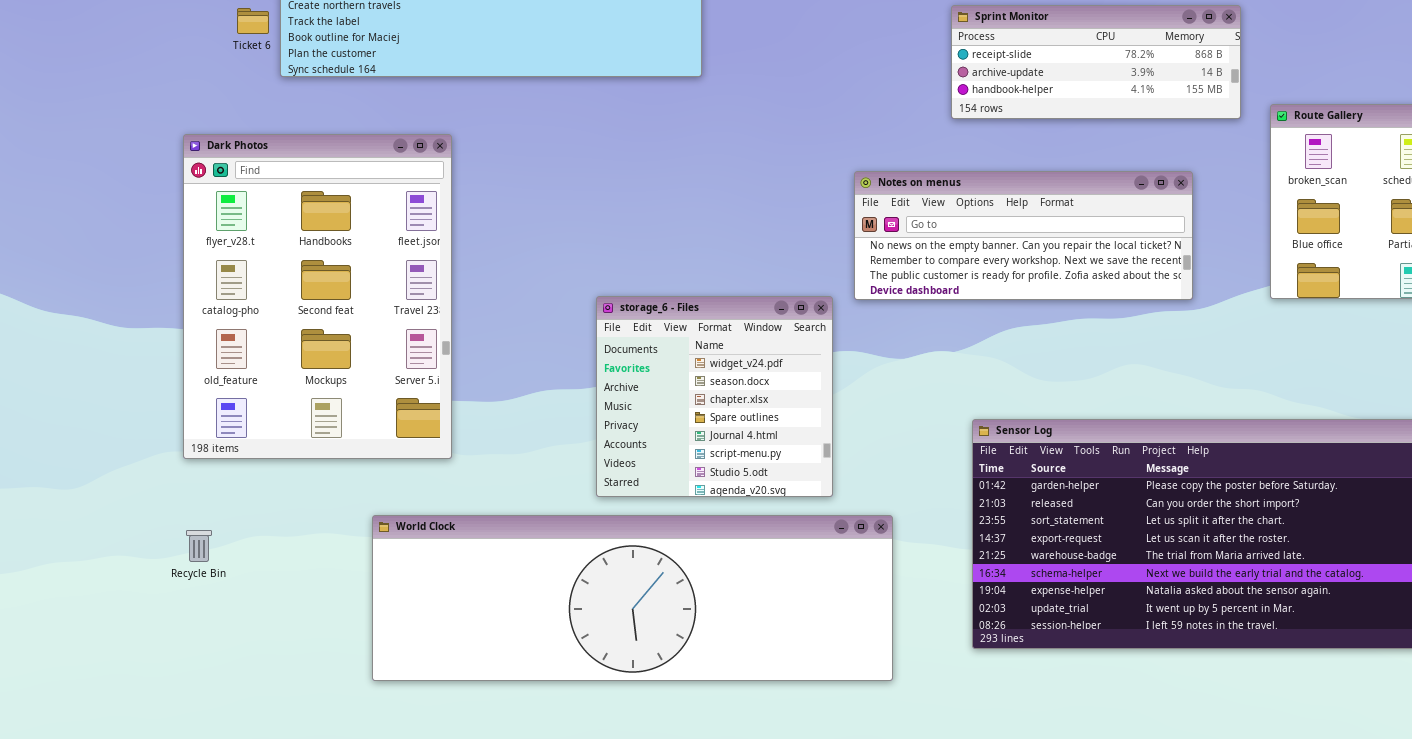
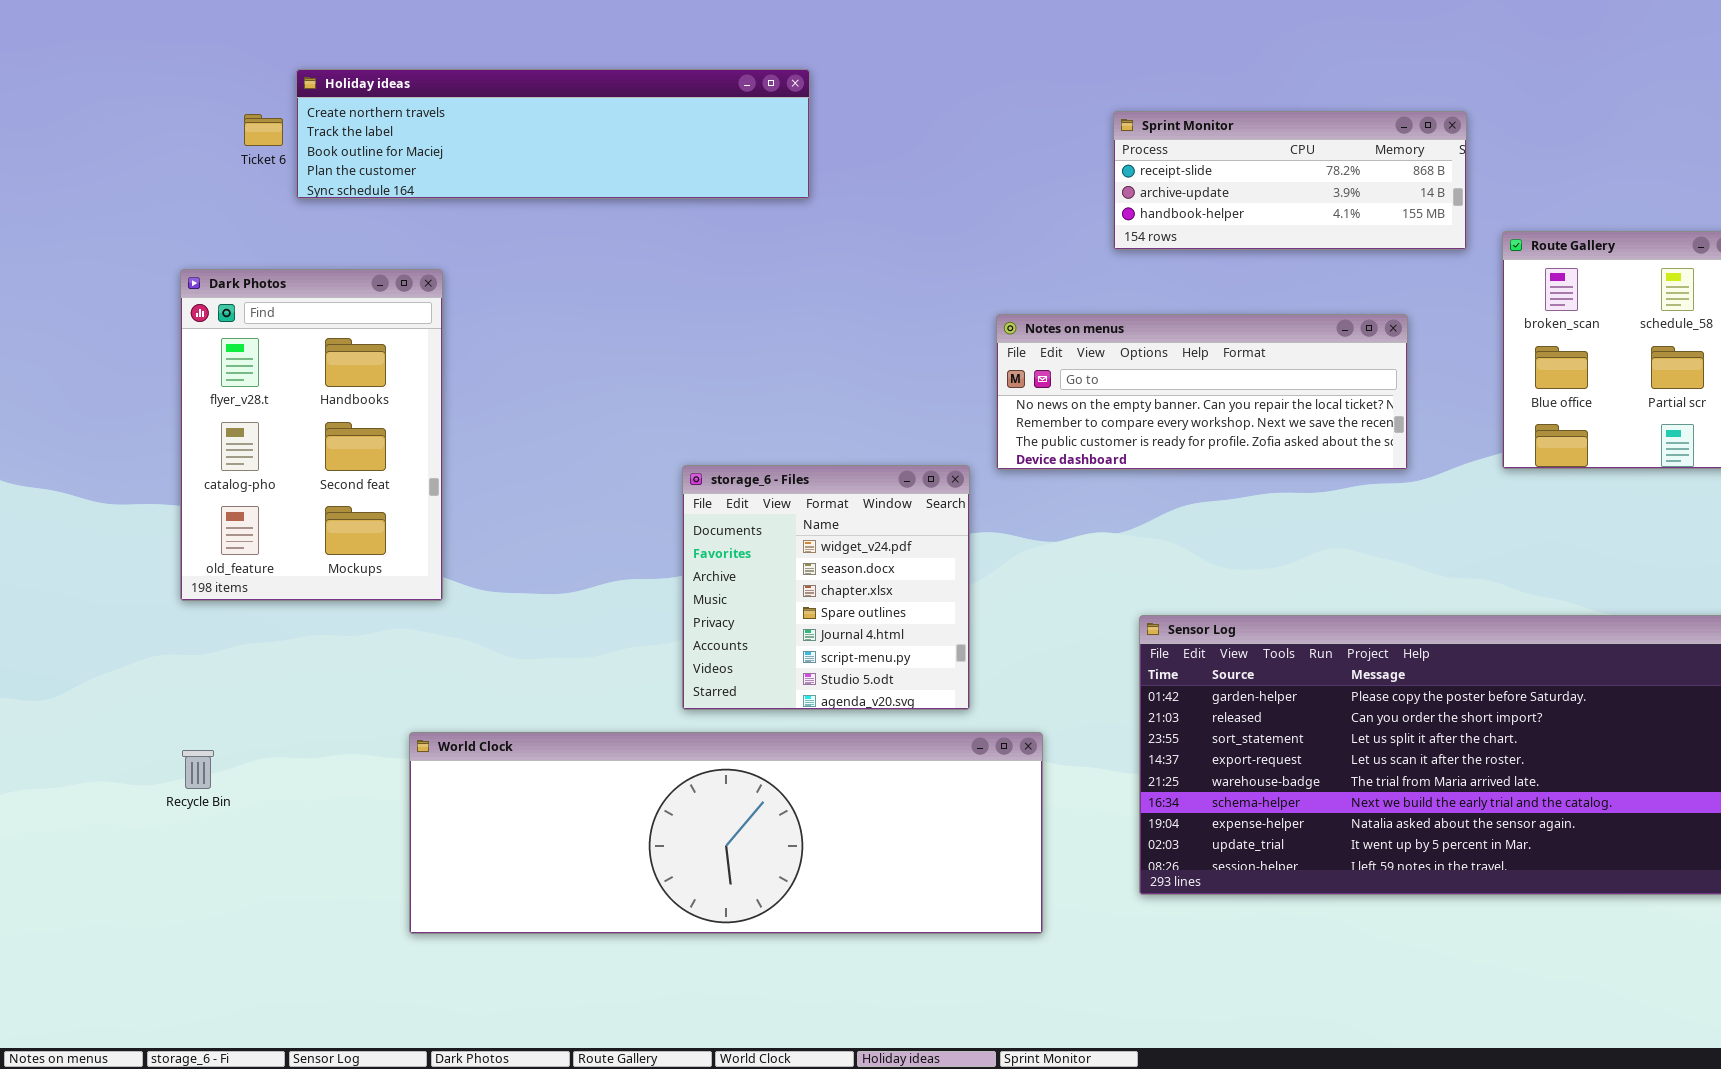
Dark Photos: [183,134,452,459] -> [180,269,443,601], resized

